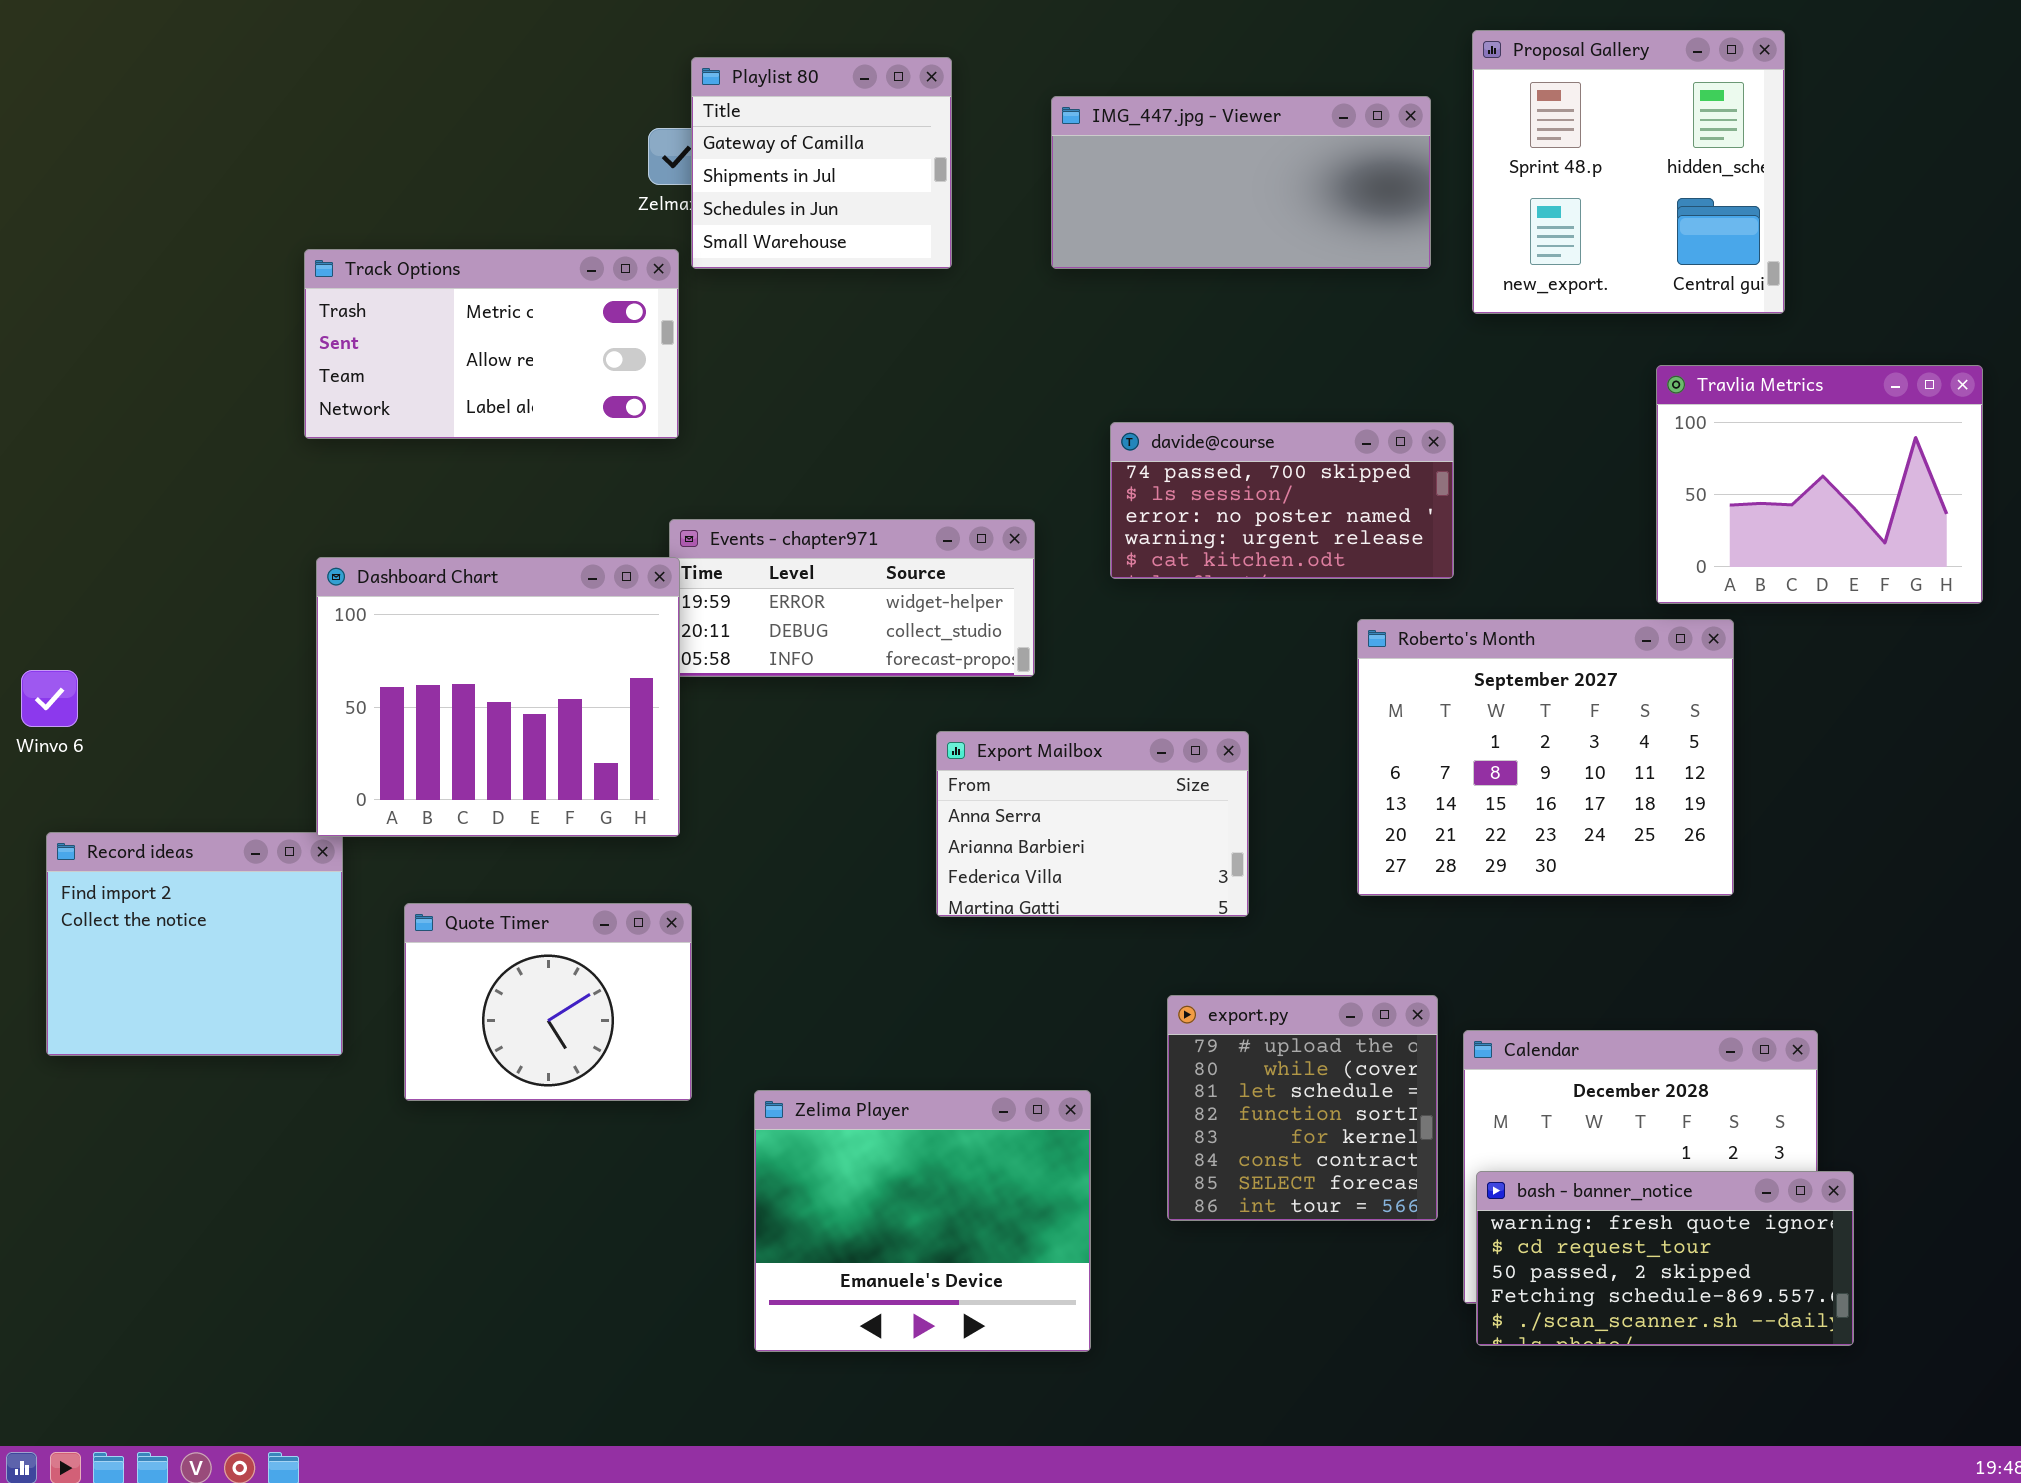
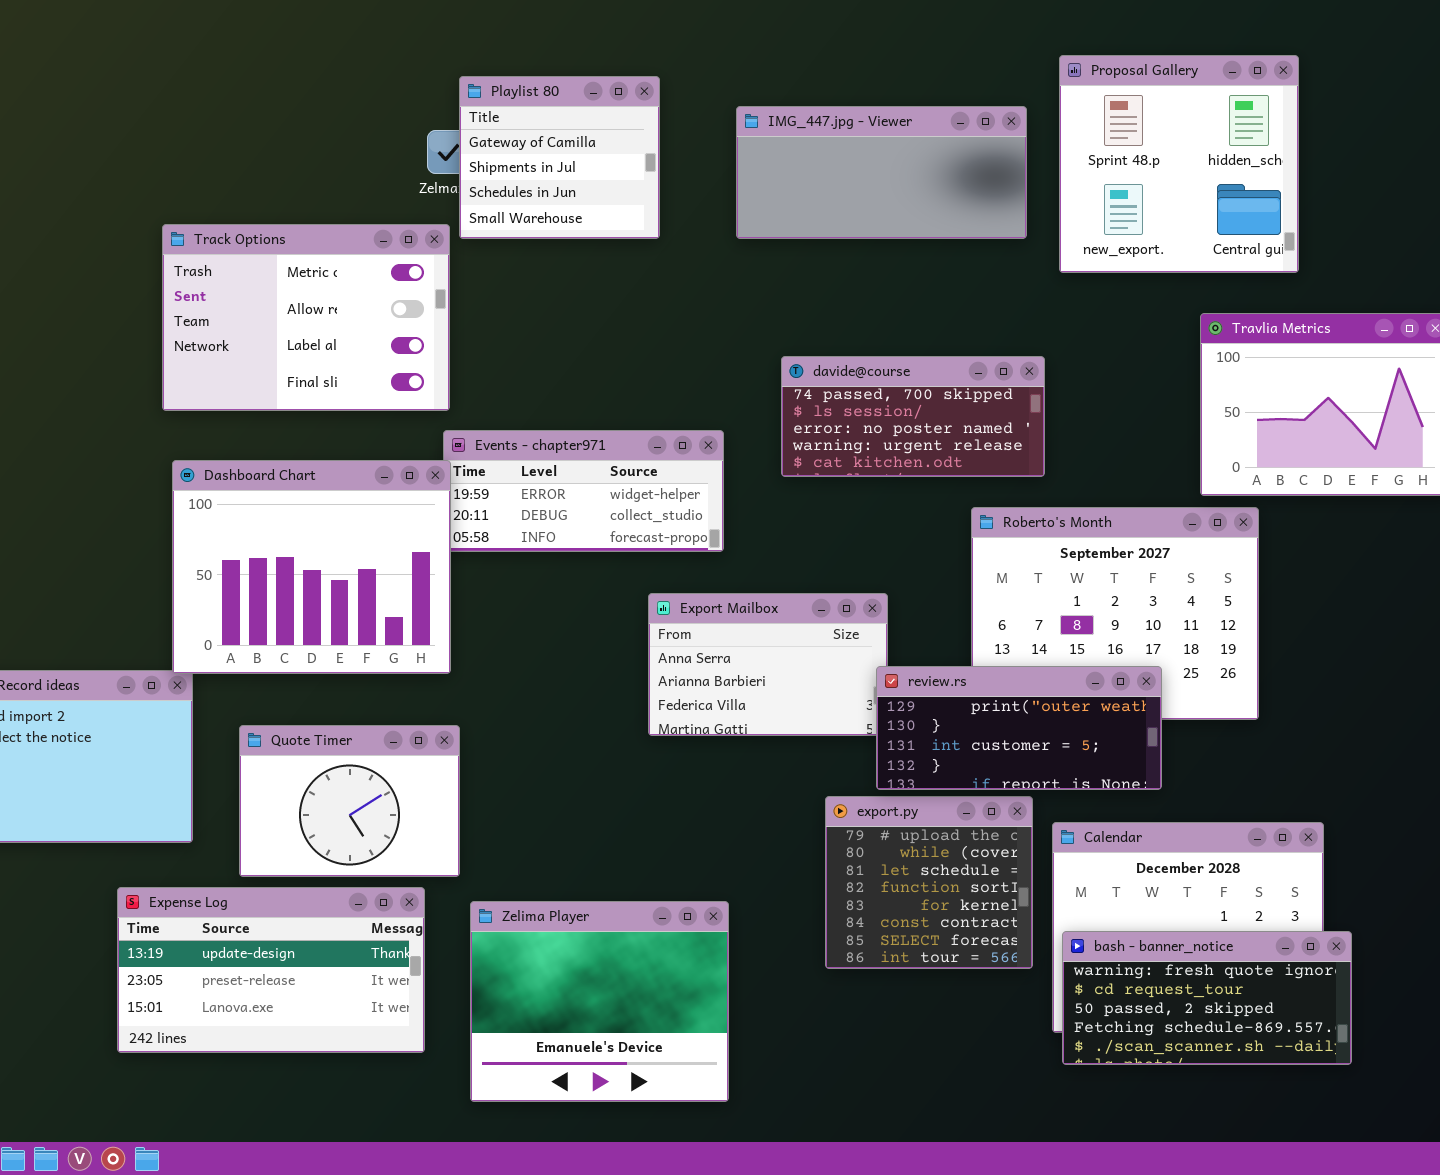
Track Options: [304,249,679,439] -> [162,224,450,411], resized
review.rs: none -> [876,666,1162,790], opened
Zelima Player: [754,1090,1091,1352] -> [470,901,729,1102], moved
Expense Log: none -> [117,887,425,1053], opened

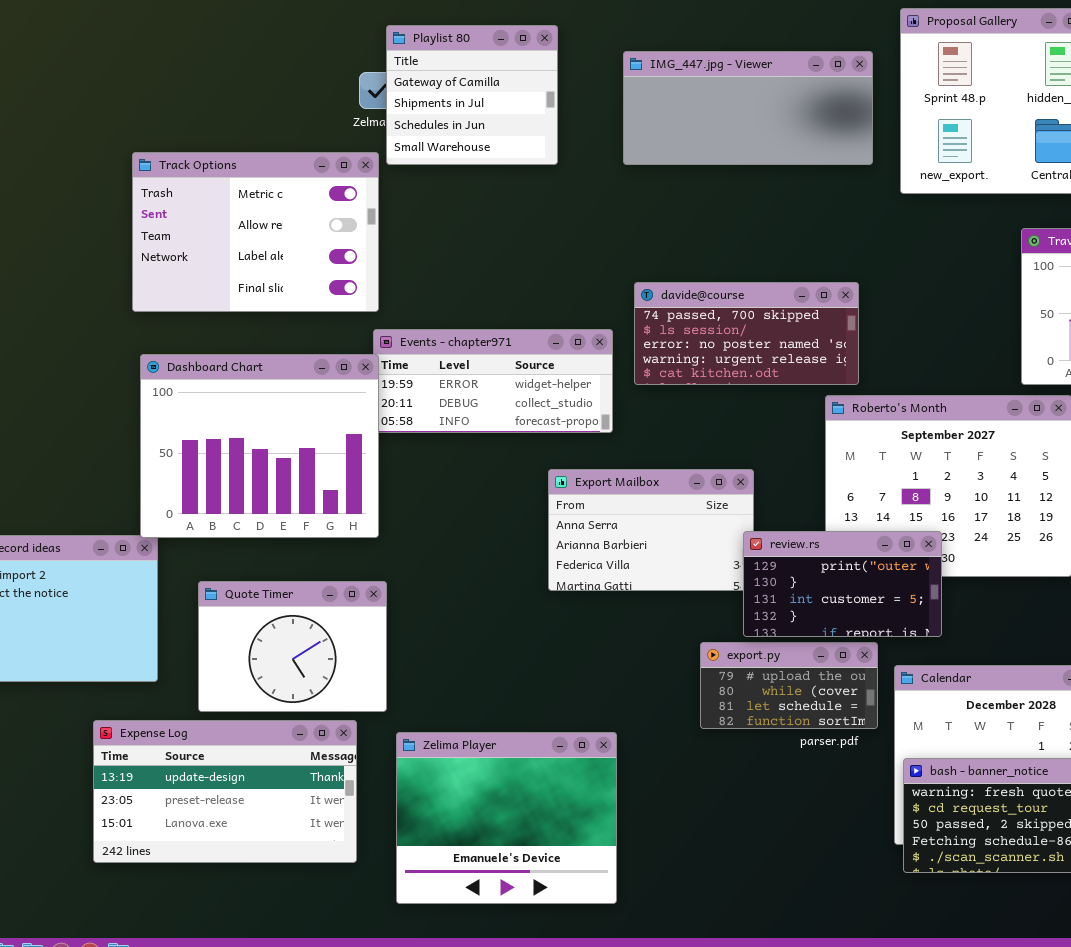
davide@course: [781,356,1045,477] -> [634,282,859,385], moved
review.rs: [876,666,1162,790] -> [743,531,942,637], resized
export.py: [825,796,1033,969] -> [700,642,878,729], resized

